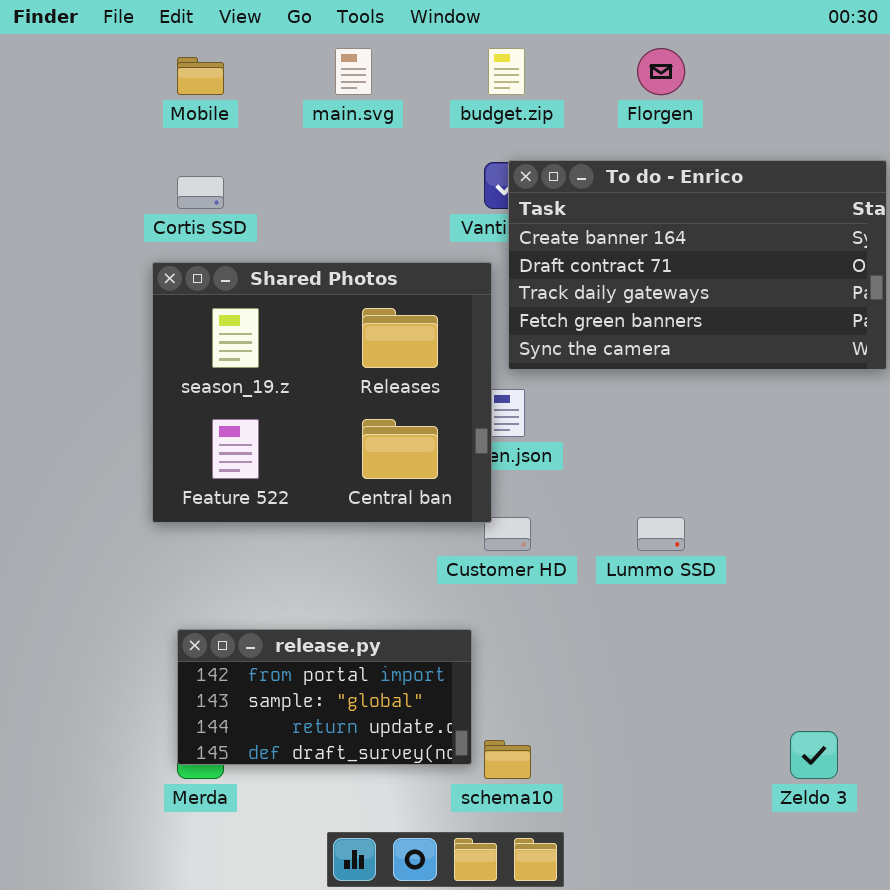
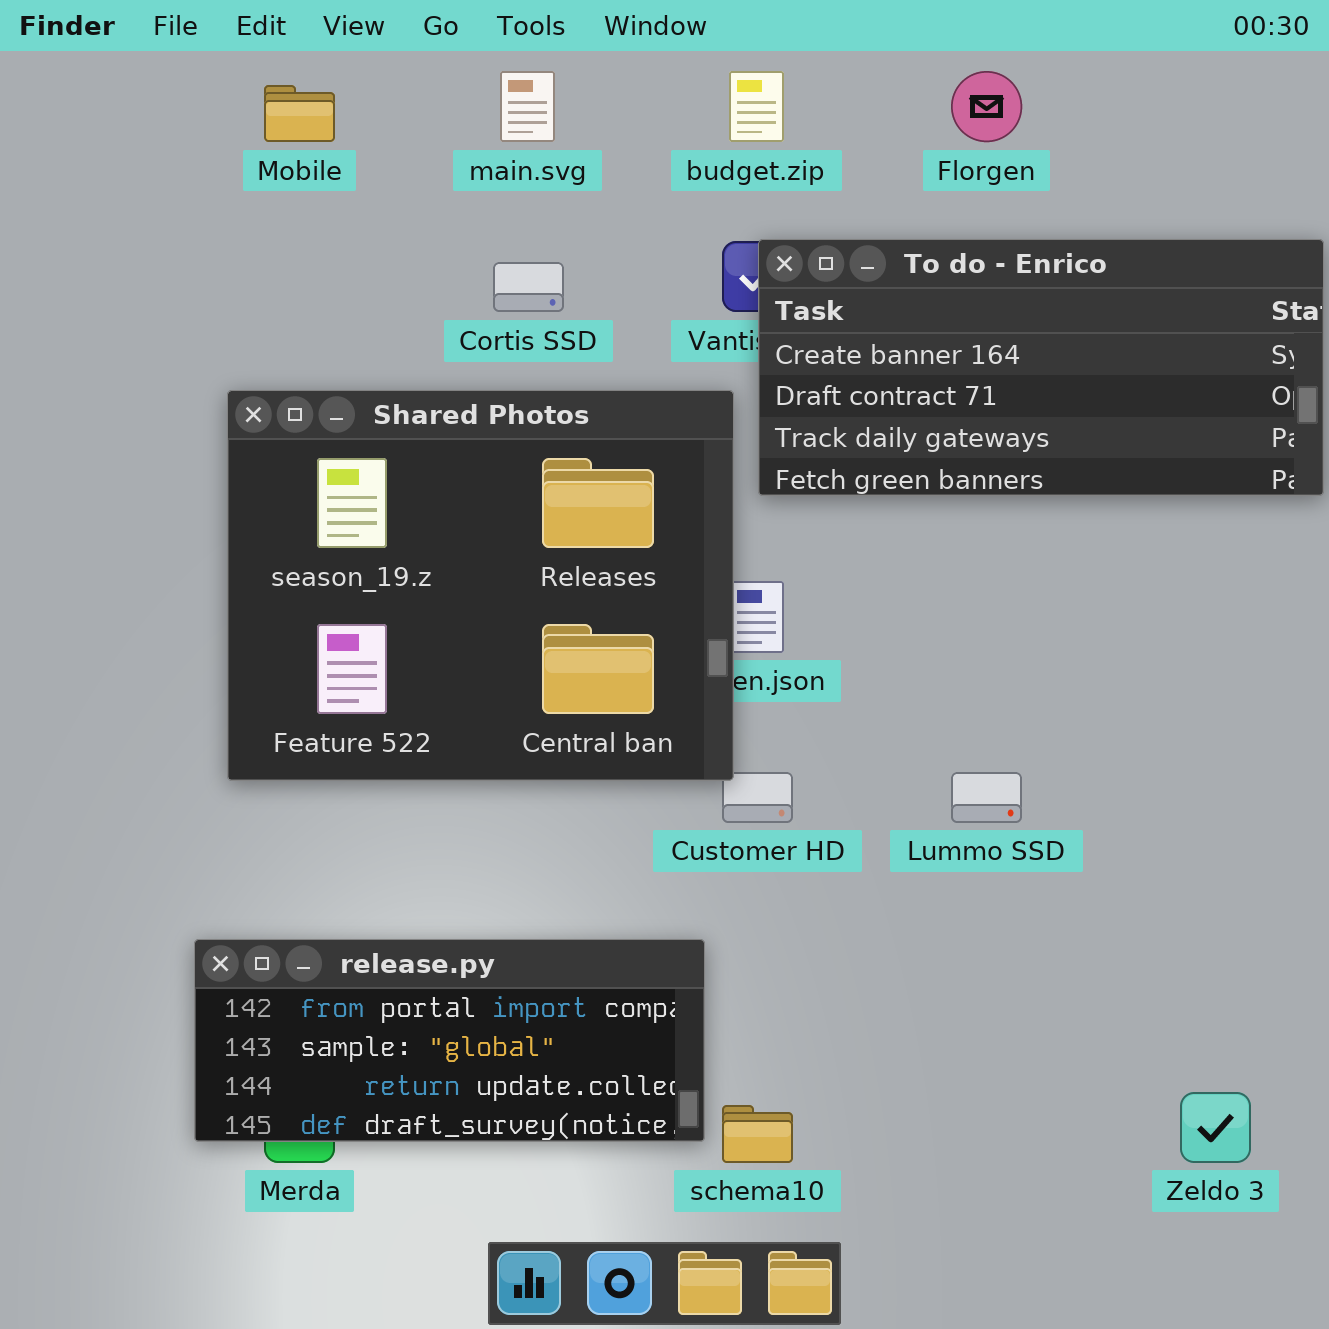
To do - Enrico: [508,160,887,370] -> [758,239,1324,496], resized
Cortis SSD: [177,176,224,209] -> [493,262,564,312], moved
release.py: [177,629,472,765] -> [194,939,705,1142], resized

